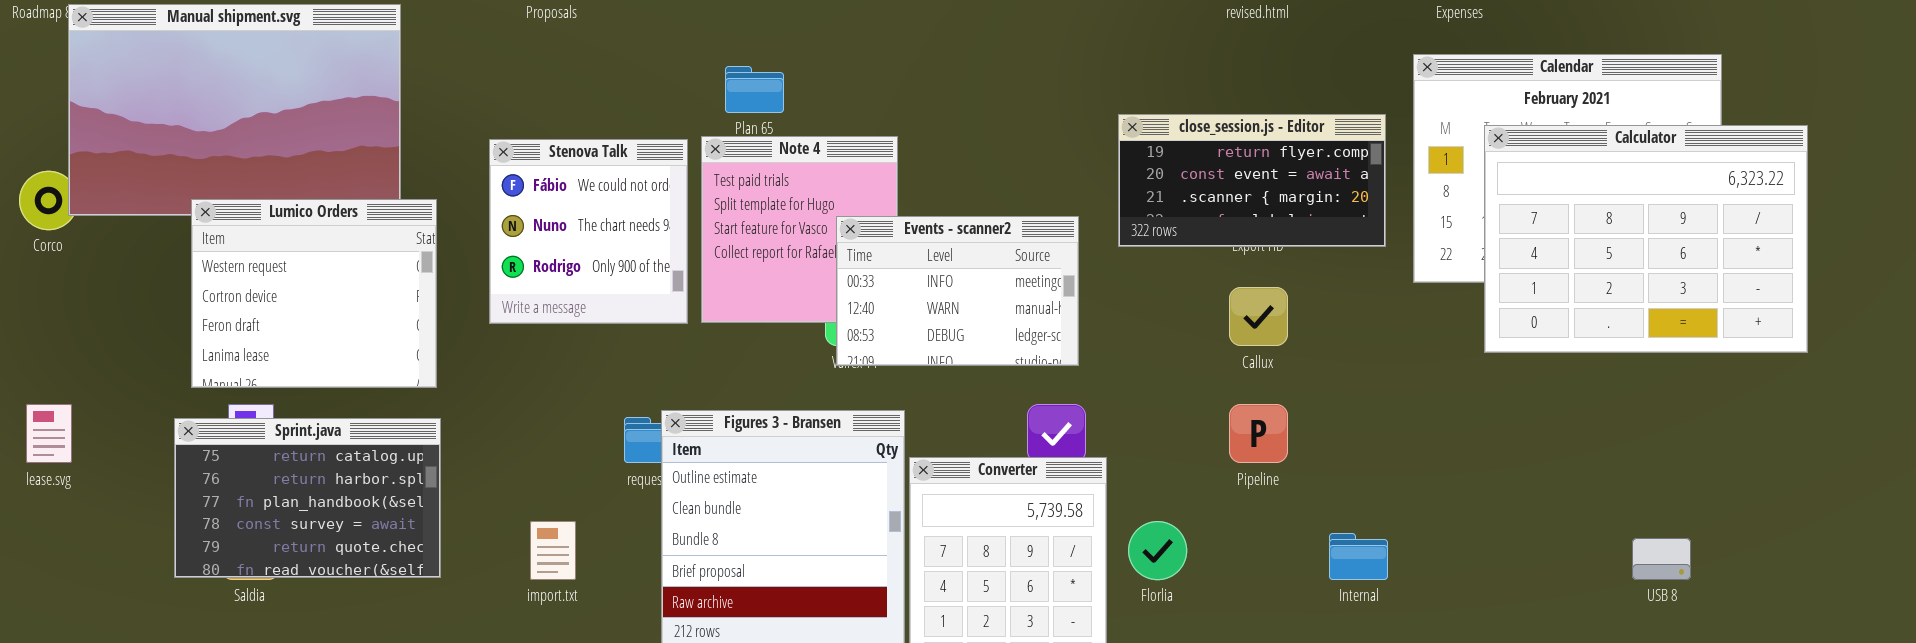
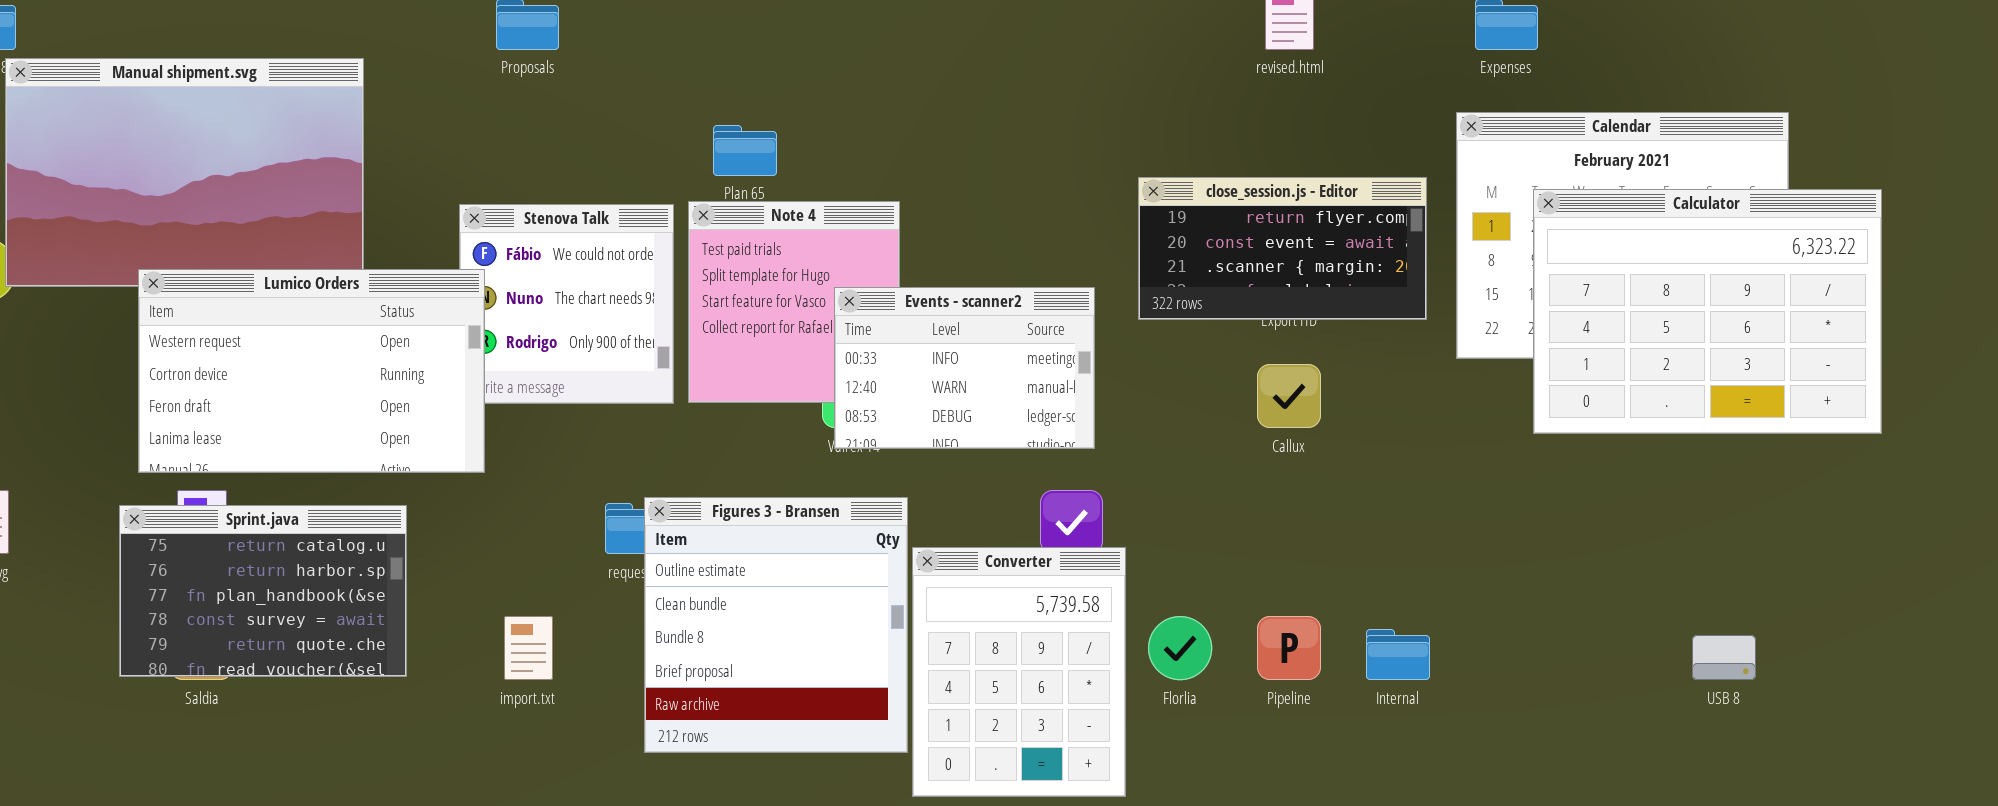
Lumico Orders: [191,199,437,388] -> [138,269,485,473], resized
Pipeline: [1229,404,1288,463] -> [1257,616,1321,680], moved

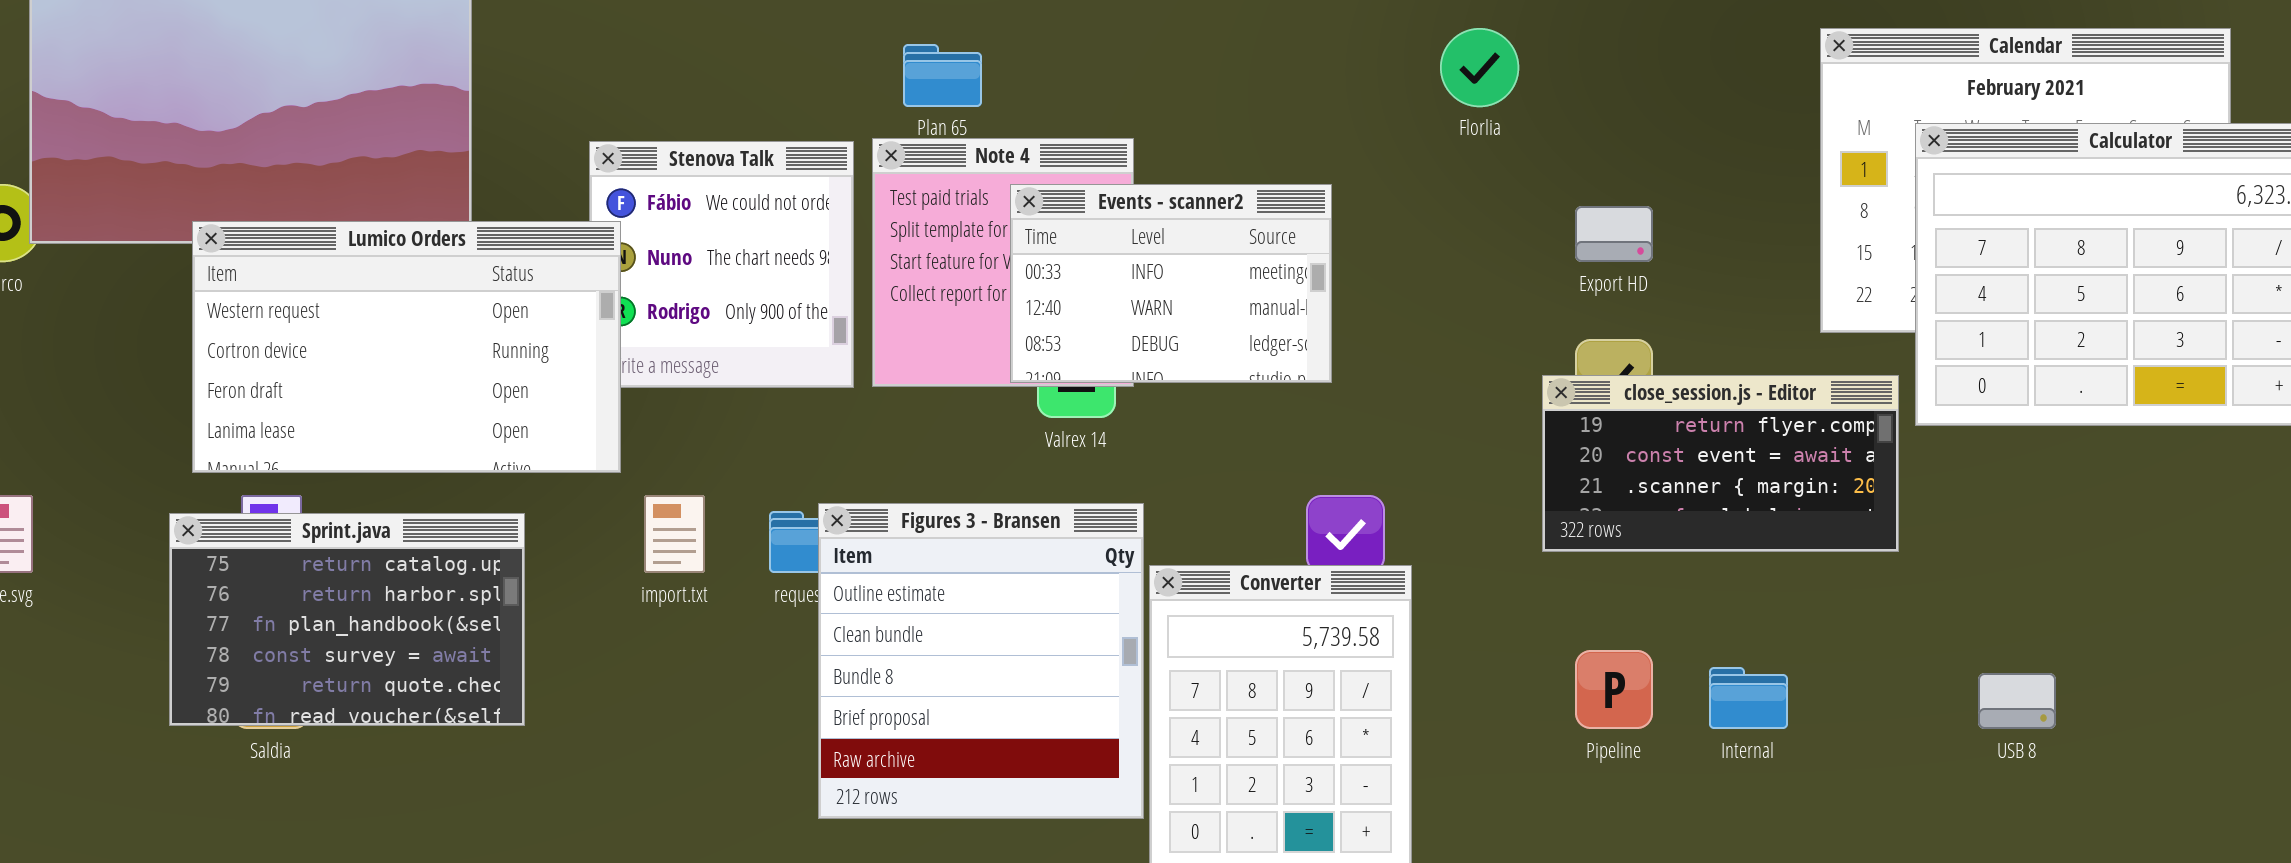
close_session.js - Editor: [1138,177,1427,320] -> [1542,375,1899,552], moved
Events - scanner2: [834,287,1095,449] -> [1010,184,1332,383], moved
import.txt: [504,616,553,680] -> [644,495,705,573], moved
Florlia: [1148,616,1212,680] -> [1440,28,1519,107], moved
USB 8: [1692,635,1756,680] -> [1978,673,2056,729], moved

